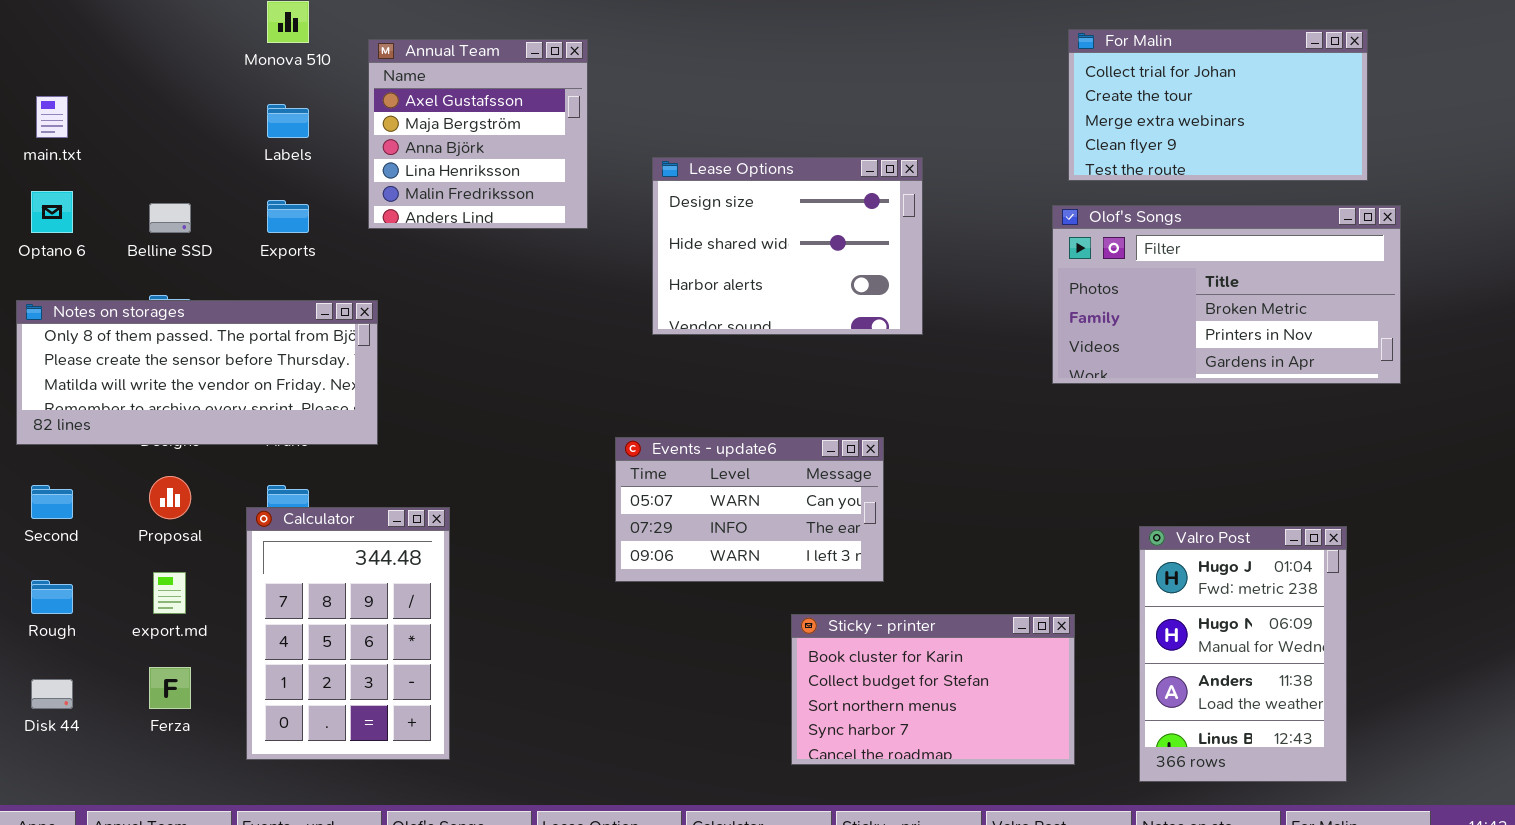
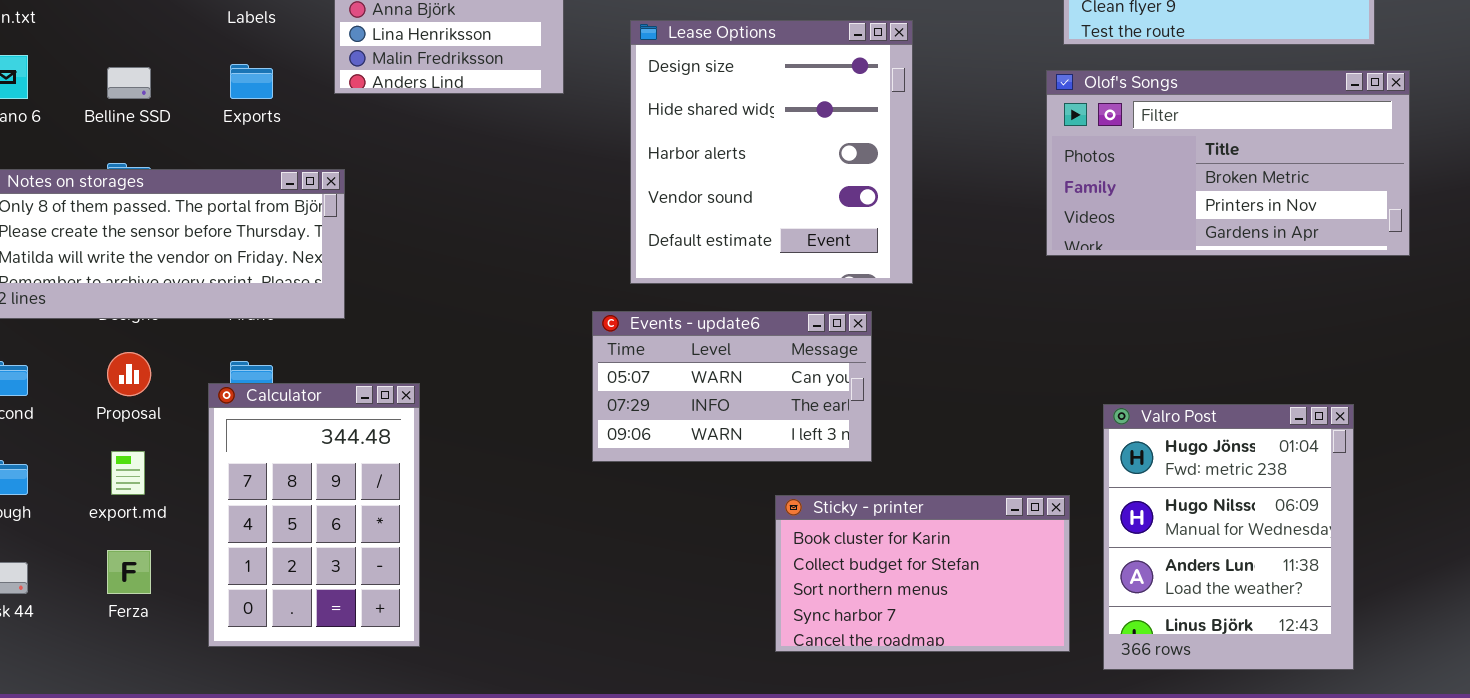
Lease Options: [652,157,923,335] -> [630,20,913,284], resized
Valro Post: [1139,526,1347,782] -> [1103,404,1354,670], resized

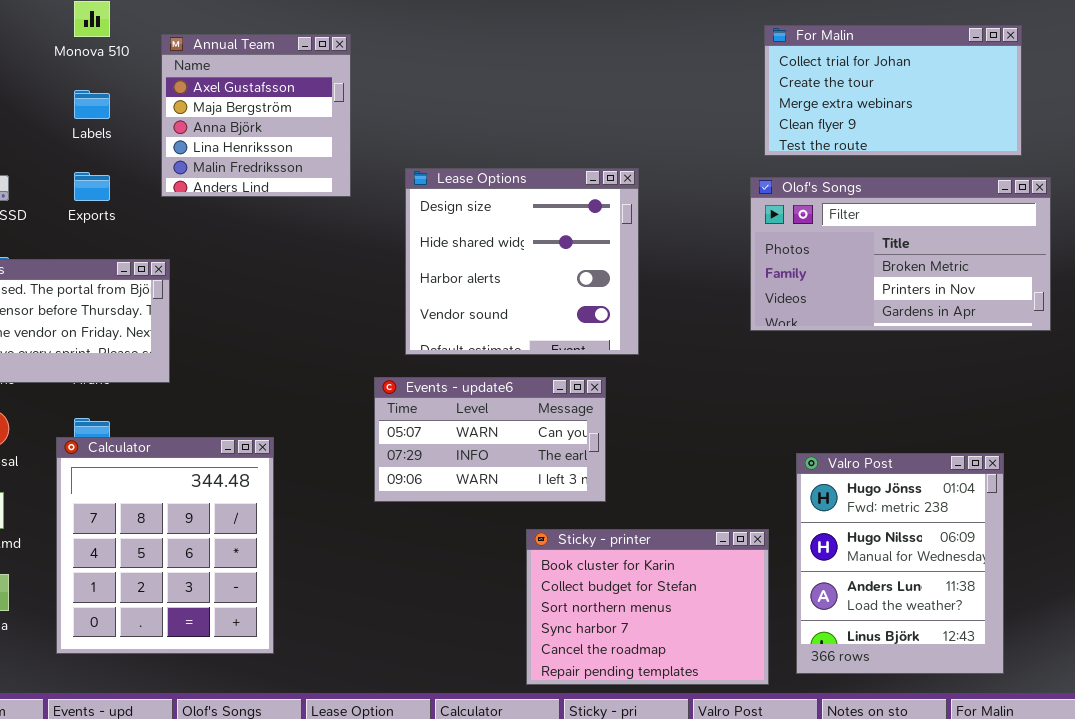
Lease Options: [630,20,913,284] -> [405,168,639,355], resized
Calculator: [208,383,420,647] -> [56,437,274,654], resized
Sticky - printer: [775,495,1070,652] -> [526,529,769,685], resized

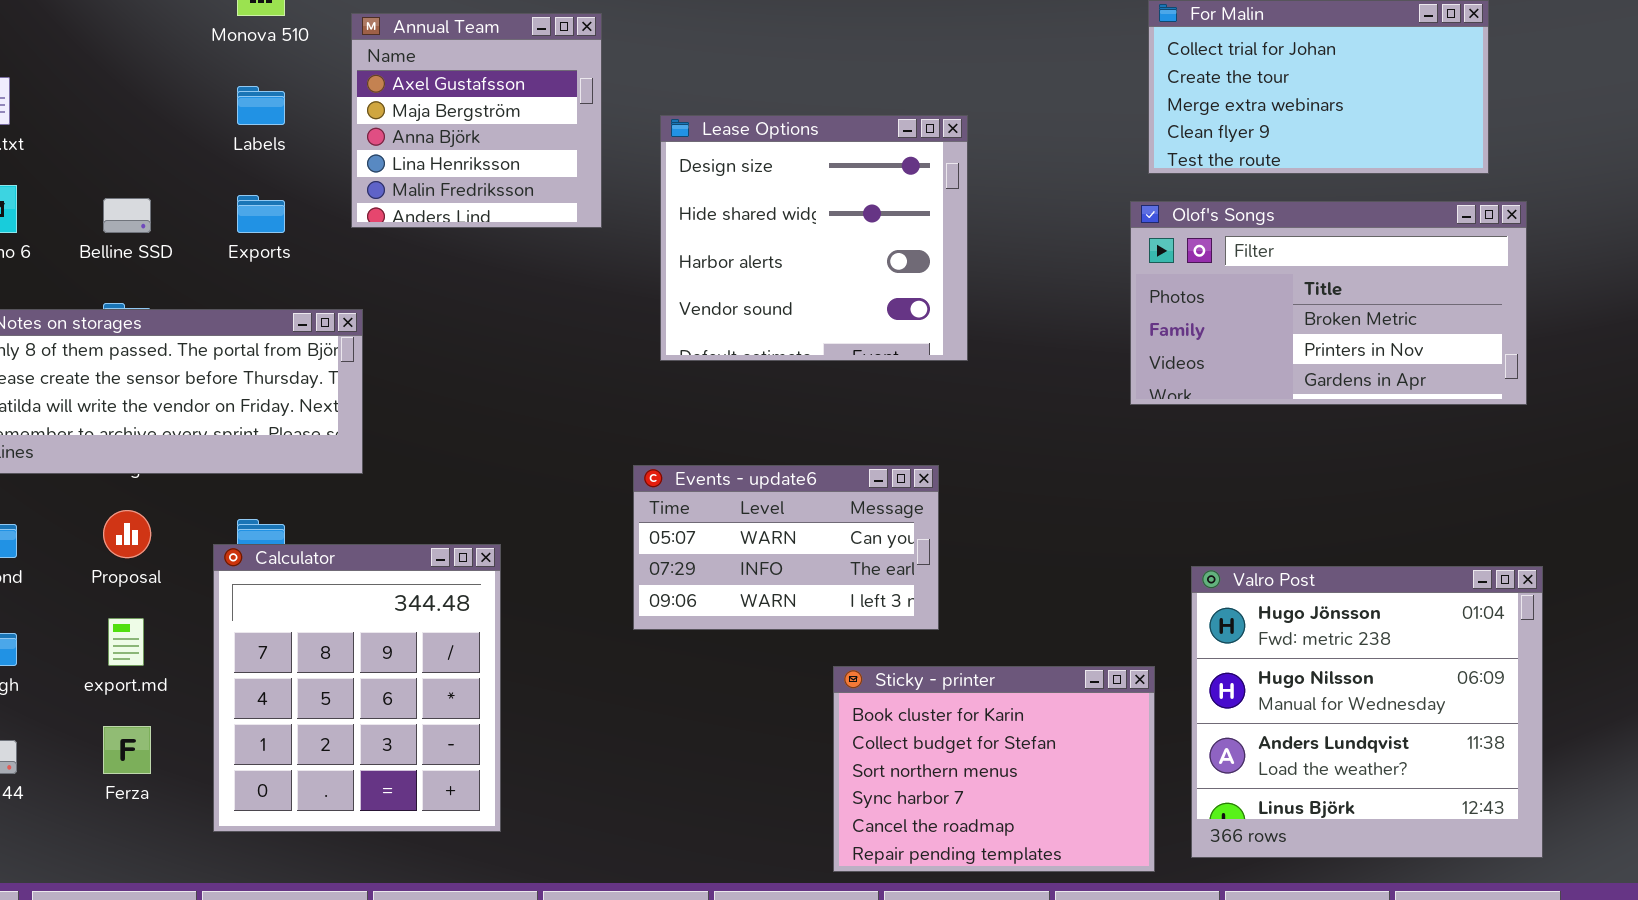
Lease Options: [405,168,639,355] -> [660,115,968,361], moved
Valro Post: [796,453,1004,674] -> [1191,566,1543,858], resized

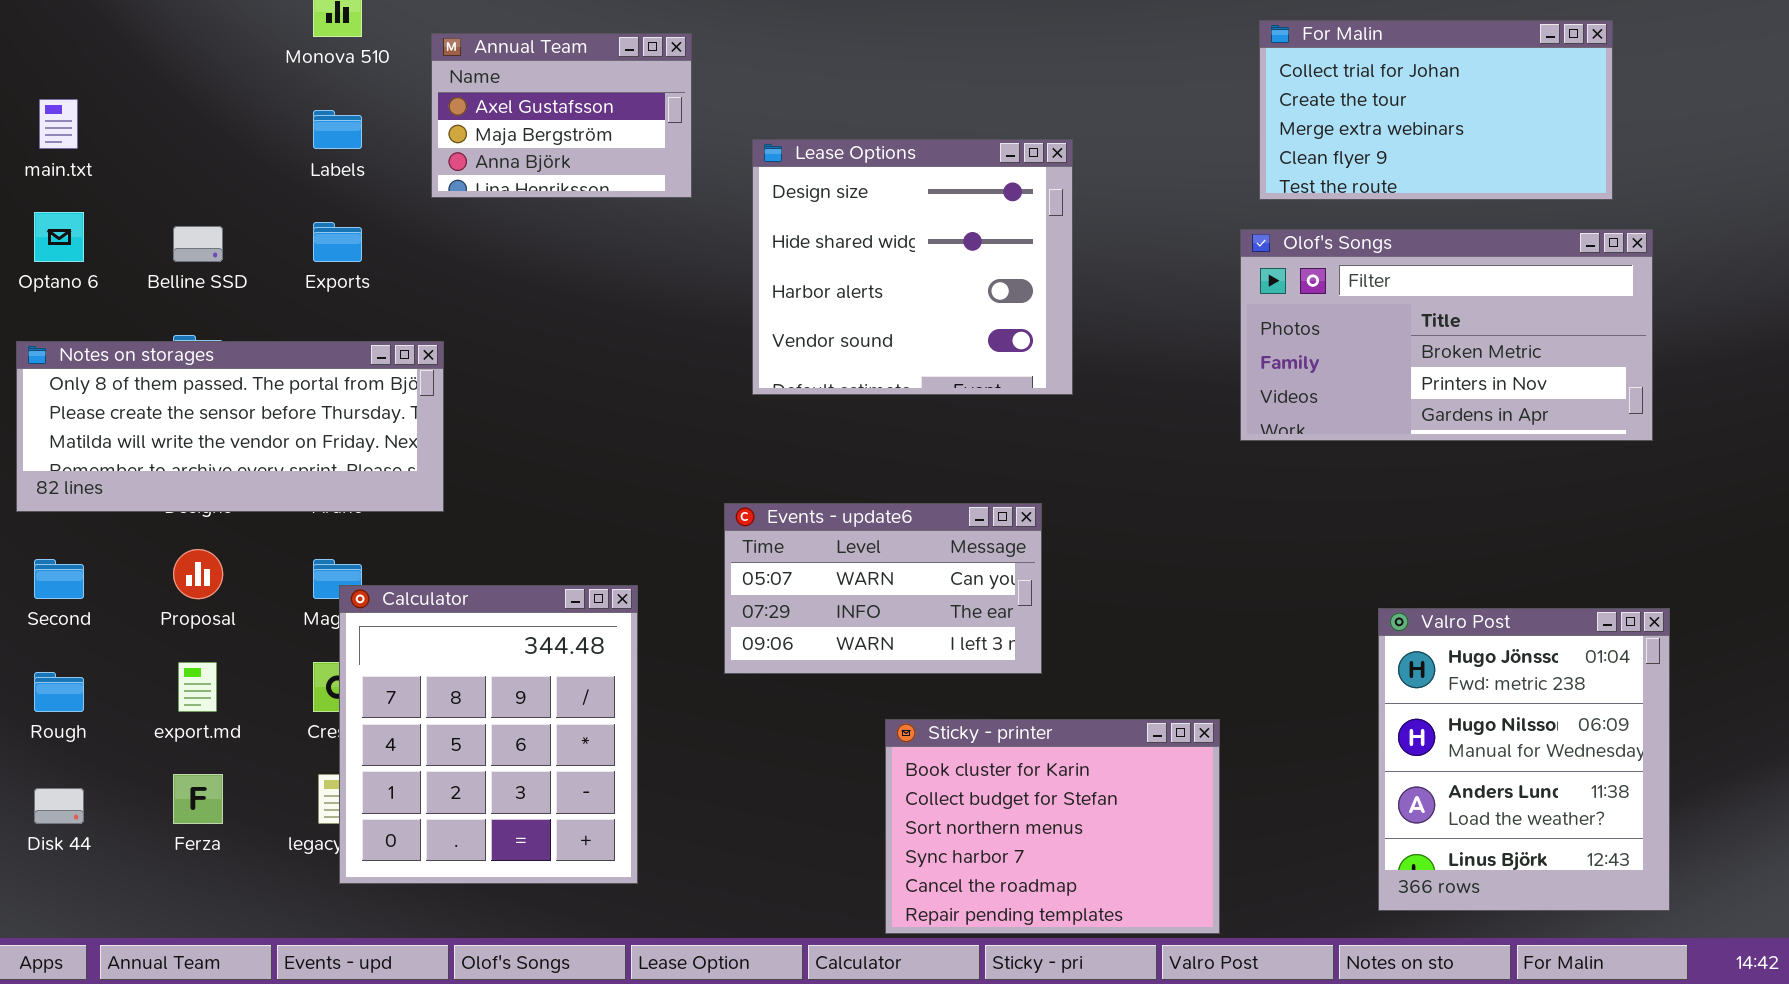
Annual Team: [351,13,602,228] -> [431,33,692,198], resized
Calculator: [213,544,501,832] -> [339,585,638,884], moved
Valro Post: [1191,566,1543,858] -> [1378,608,1670,911], resized
Sticky - printer: [833,666,1155,872] -> [885,719,1220,934], moved

